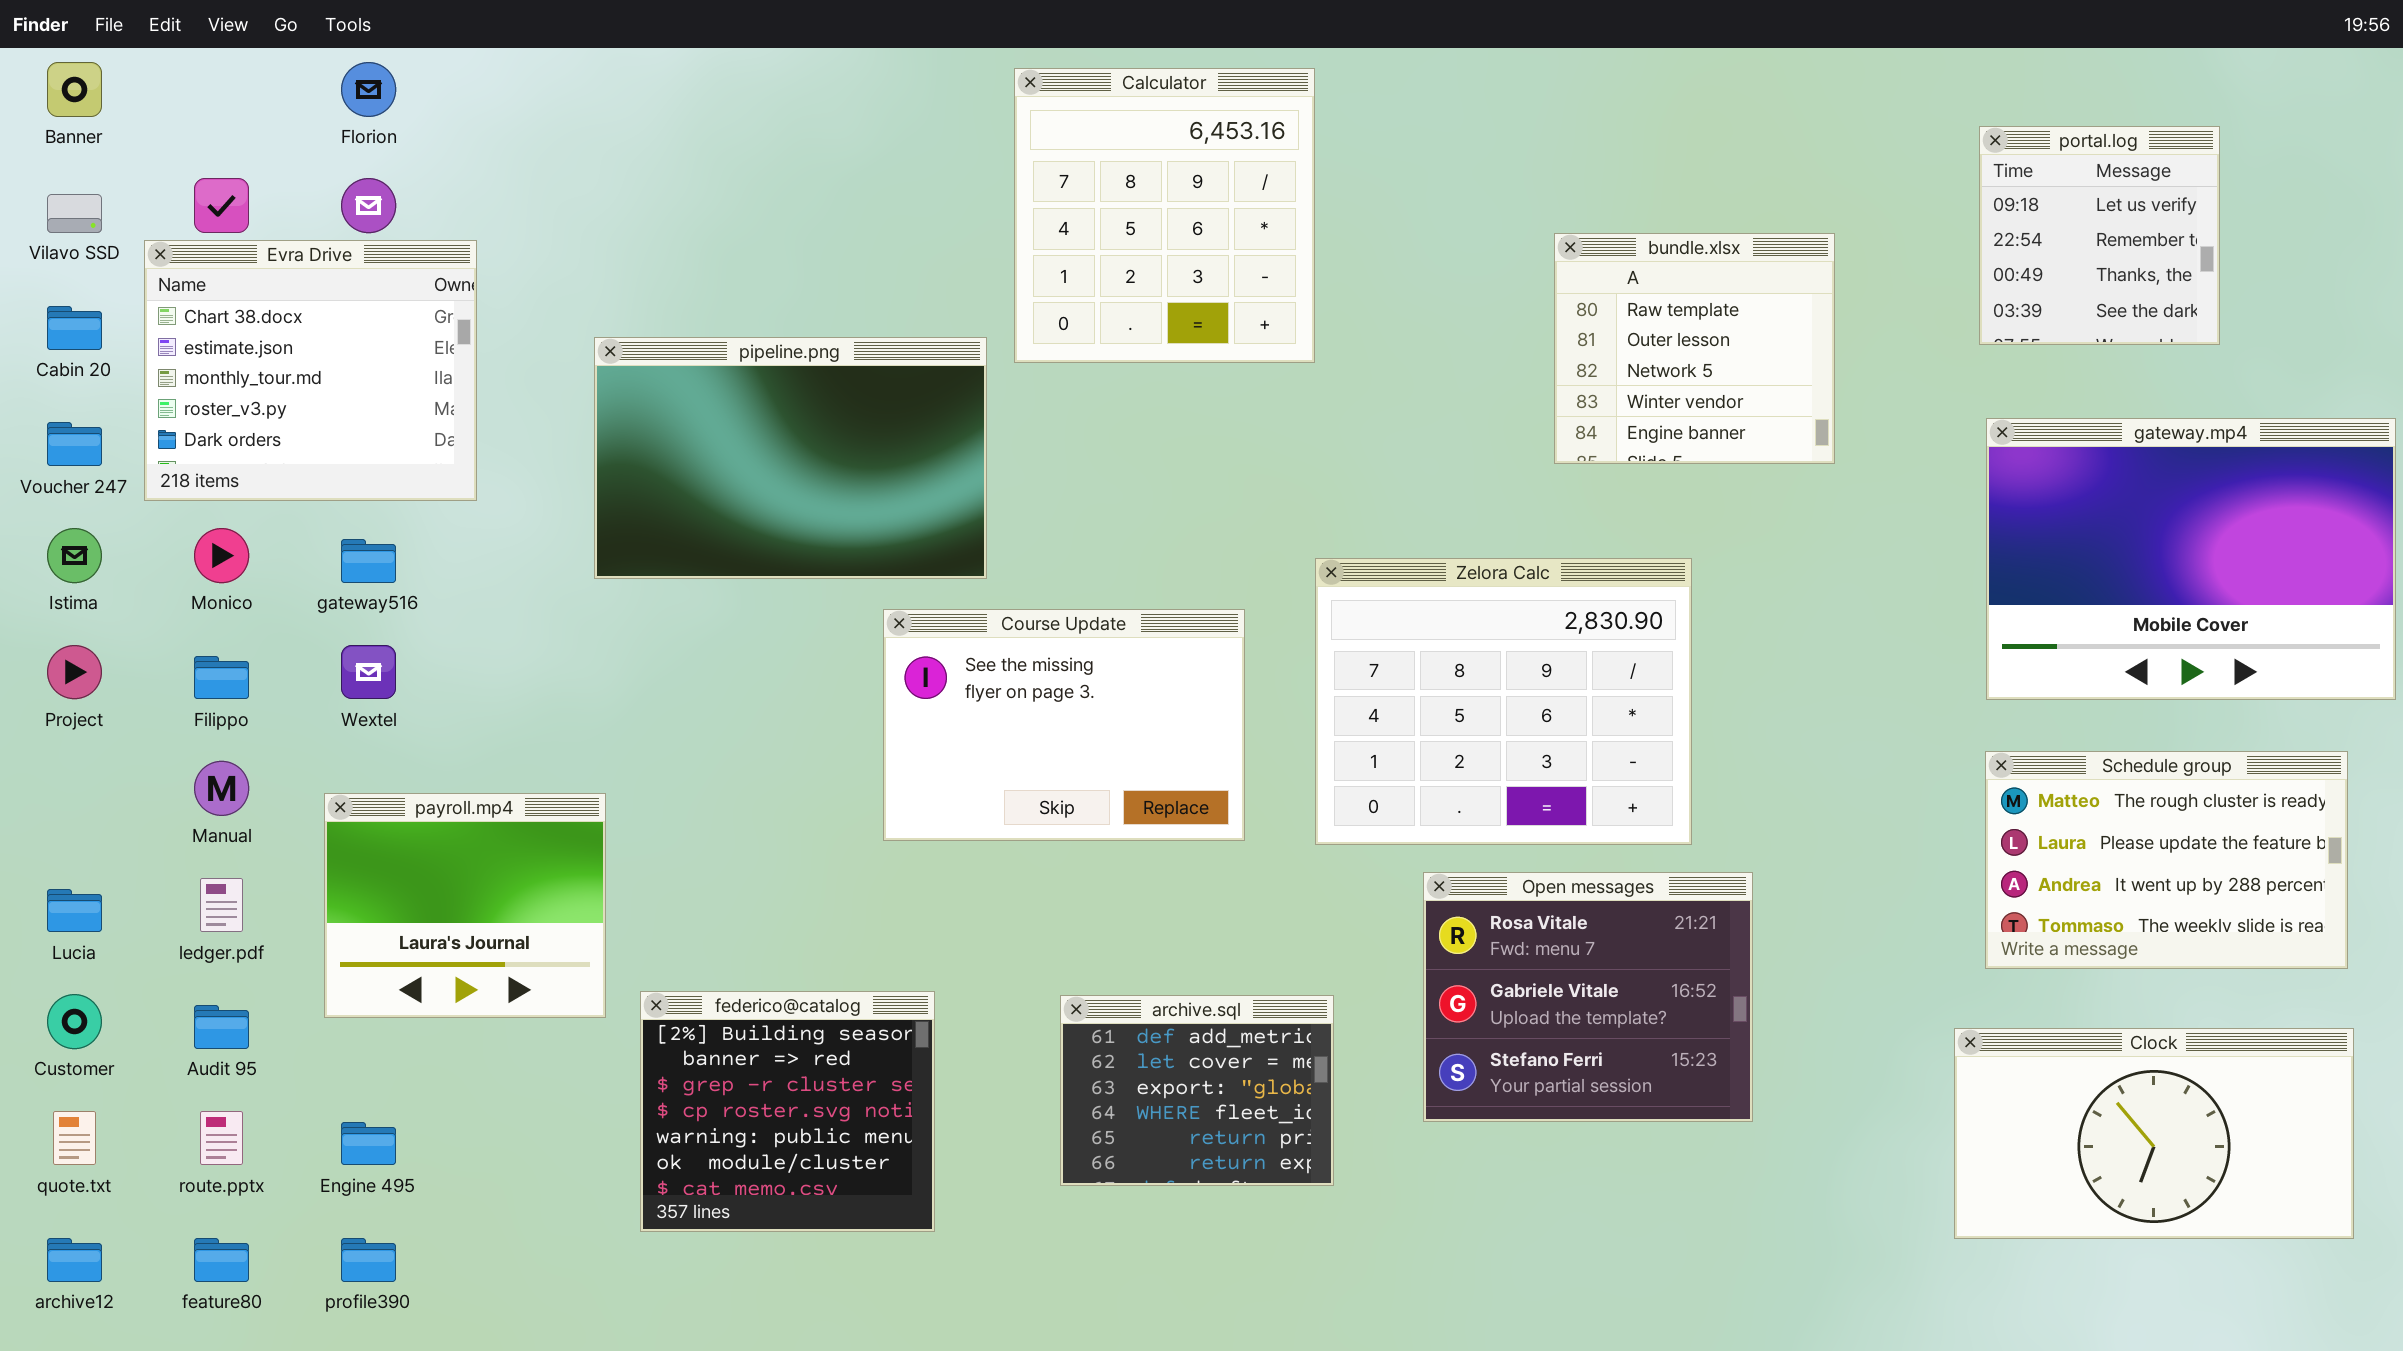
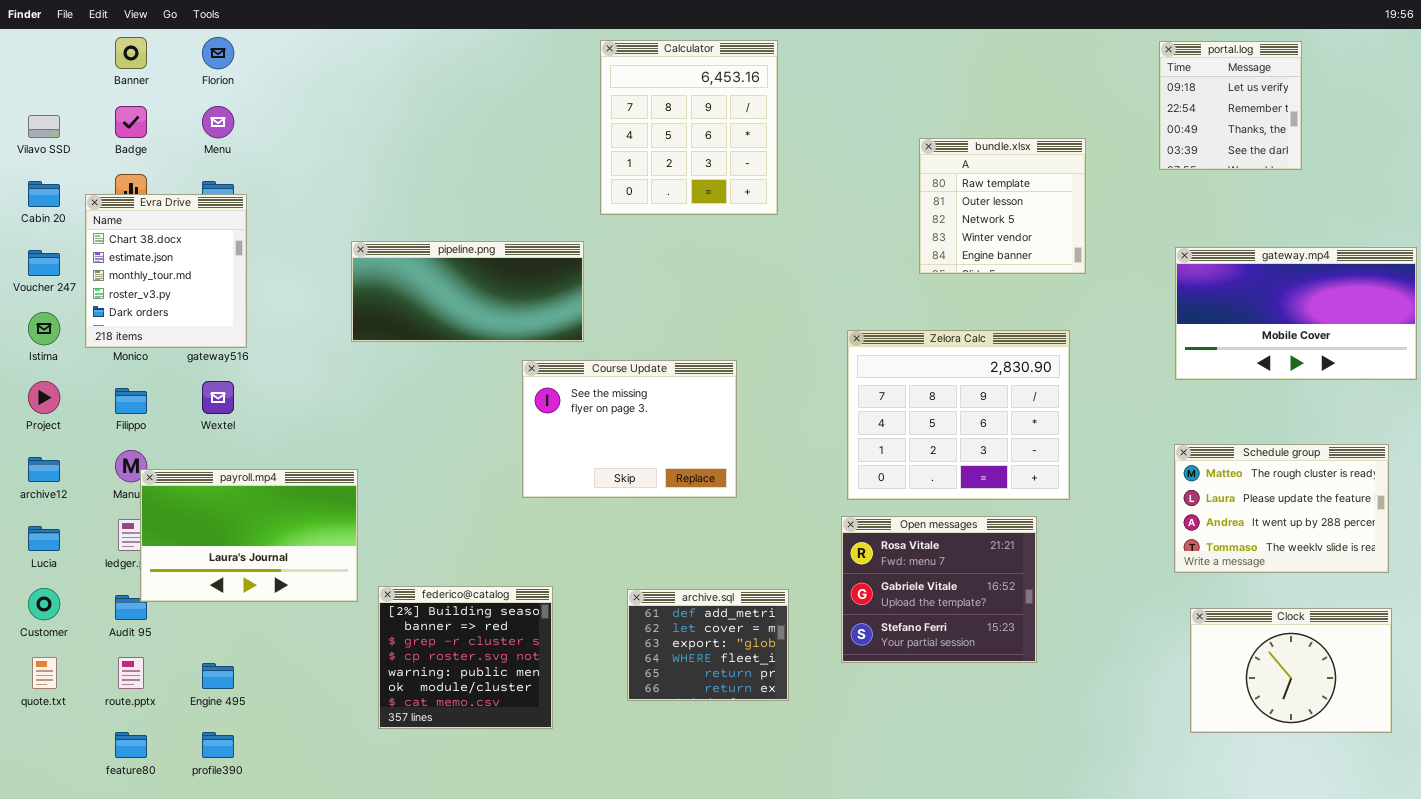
Banner: [47,62,102,117] -> [115,37,147,69], moved
portal.log: [1979,126,2220,345] -> [1159,41,1302,170], moved
Evra Drive: [144,240,477,501] -> [85,194,247,348], moved, resized
pipeline.png: [594,337,987,579] -> [351,241,584,342], resized
gateway.mp4: [1986,418,2396,700] -> [1175,247,1417,380], resized
Zelora Calc: [1315,558,1692,845] -> [847,330,1070,500], moved
payroll.mp4: [324,793,606,1018] -> [140,469,358,602], resized
Clock: [1954,1028,2354,1239] -> [1190,608,1392,733], resized
archive12: [47,1238,102,1282] -> [28,457,60,482], moved

